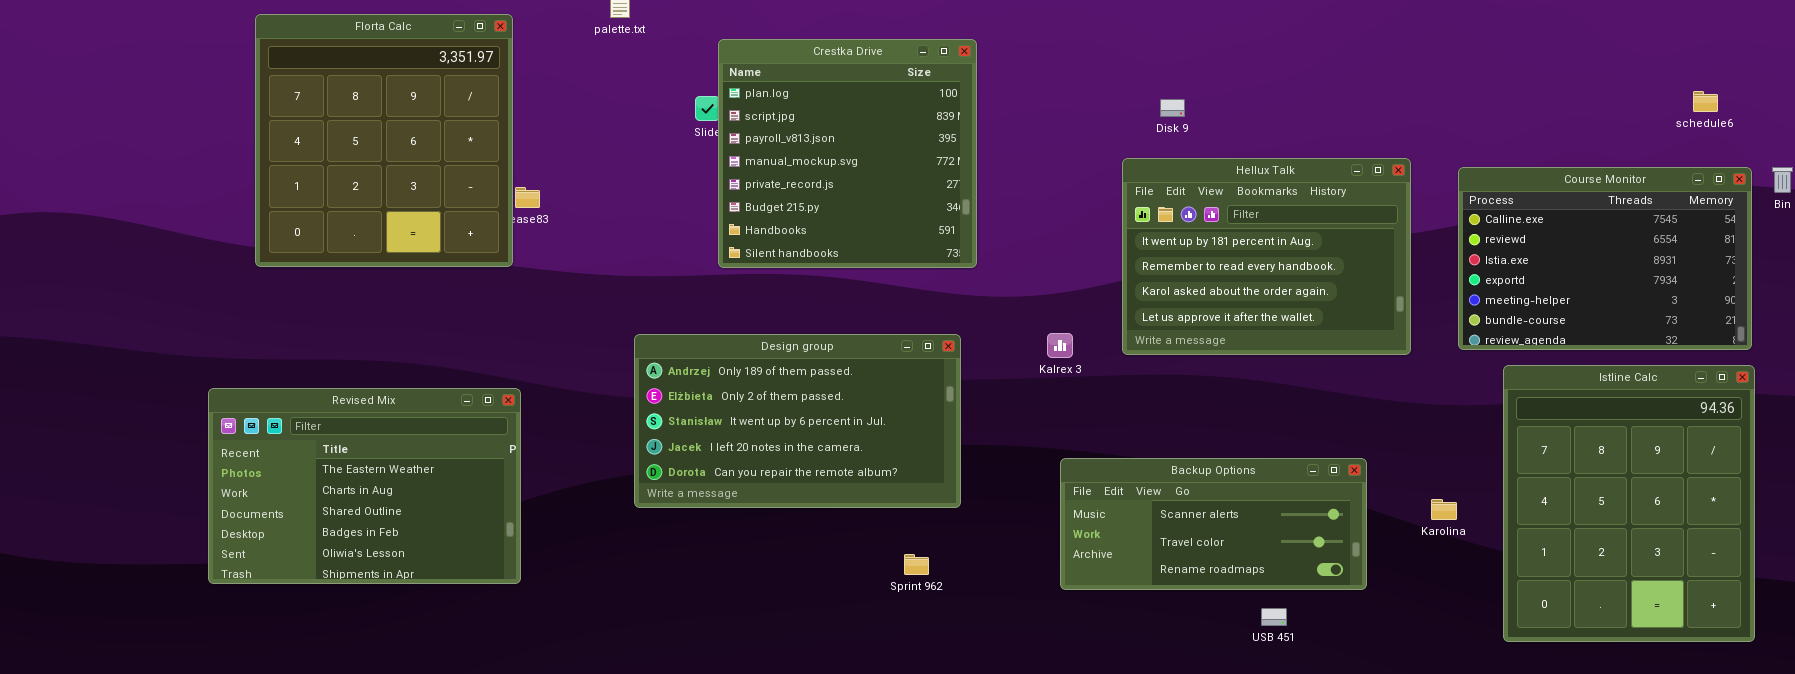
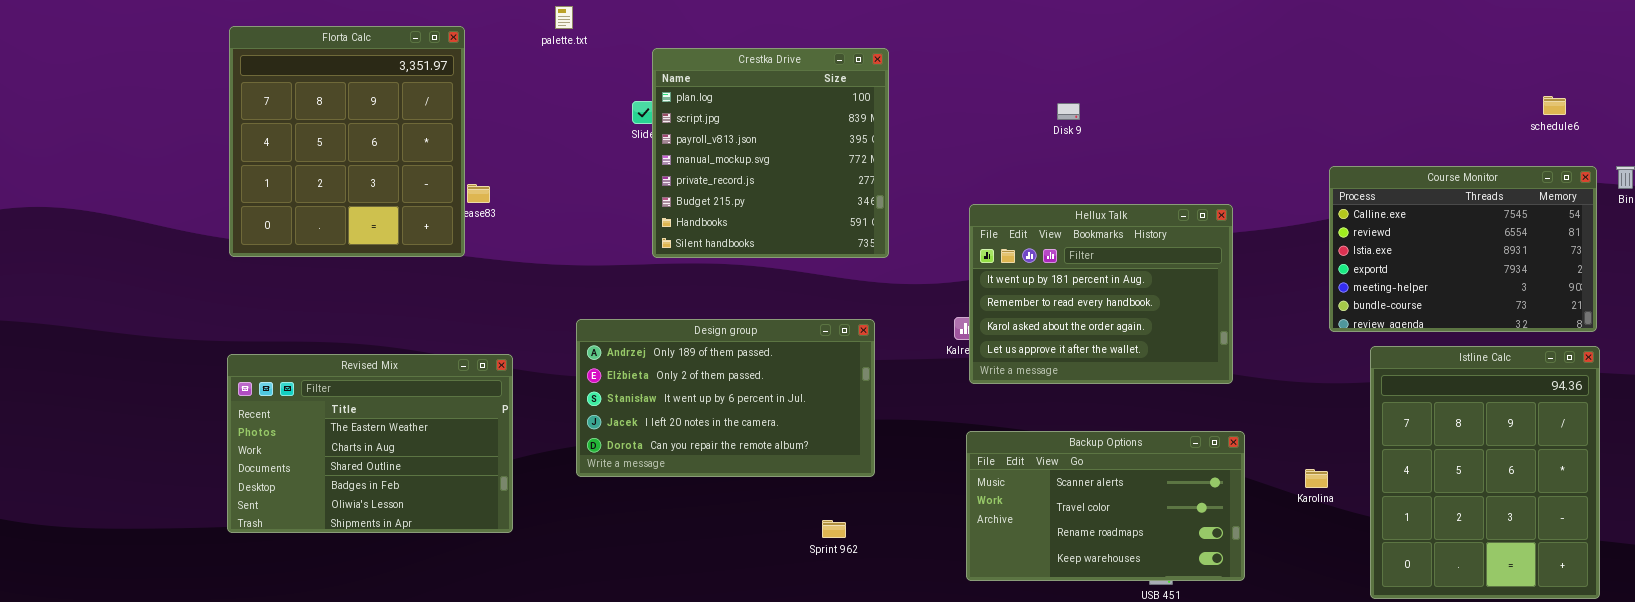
Hellux Talk: [1122,158,1411,355] -> [969,204,1233,384], moved
Revised Mix: [208,388,521,584] -> [227,354,513,533], moved
Backup Options: [1060,458,1367,590] -> [966,431,1245,581], resized

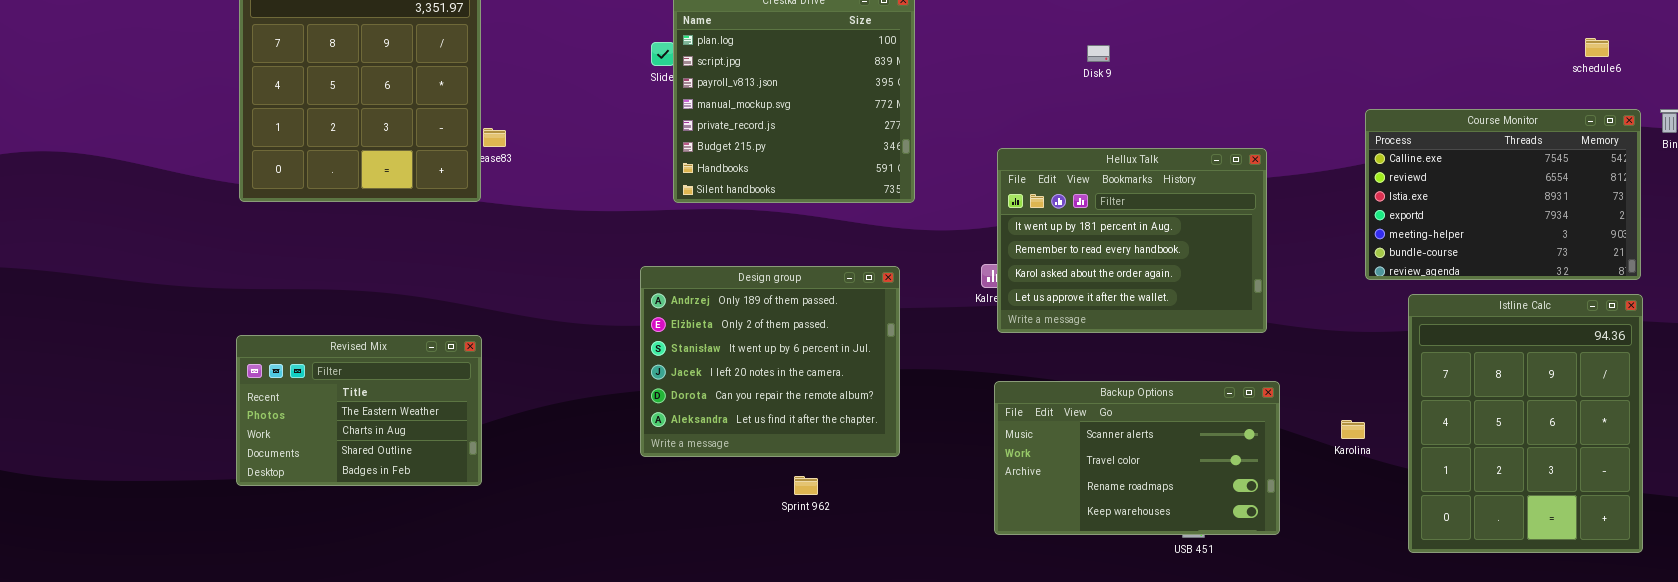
Design group: [576,319,875,477] -> [640,266,900,457], resized
Revised Mix: [227,354,513,533] -> [236,335,482,486], resized
Sprint 962: [822,520,846,538] -> [794,476,818,495], moved

